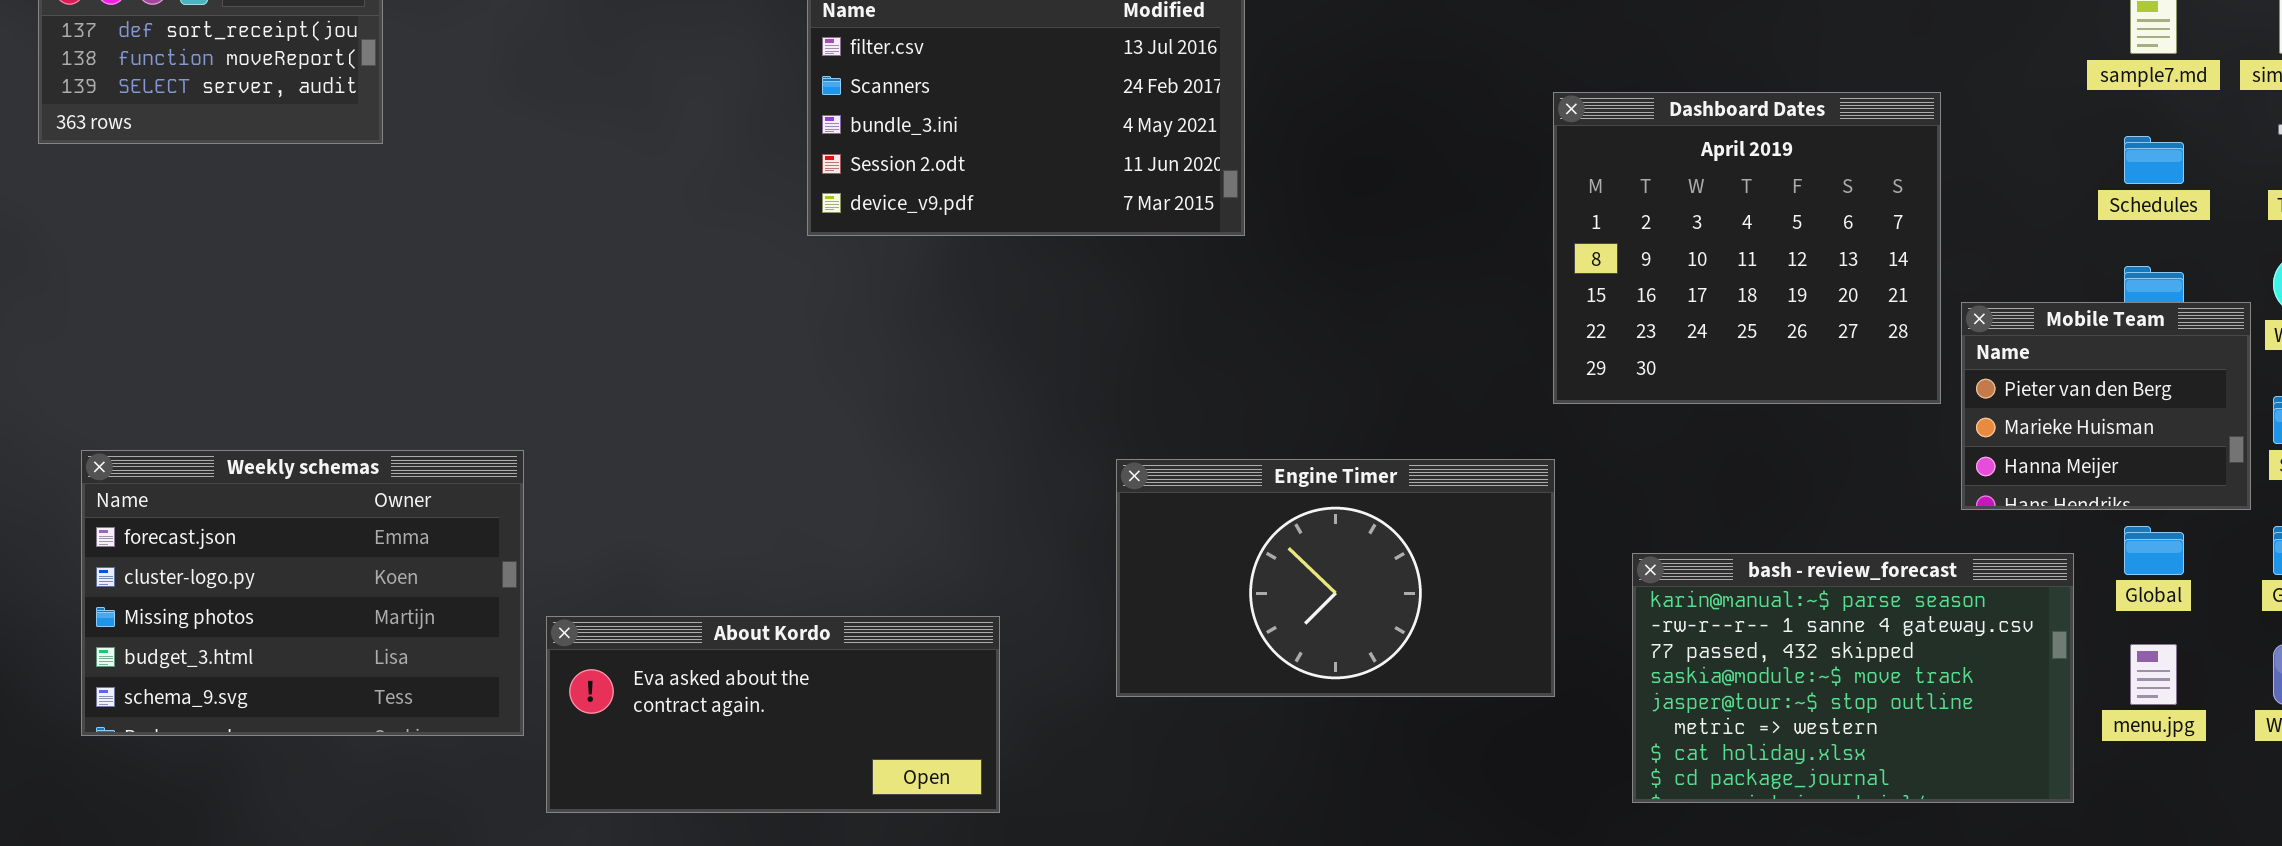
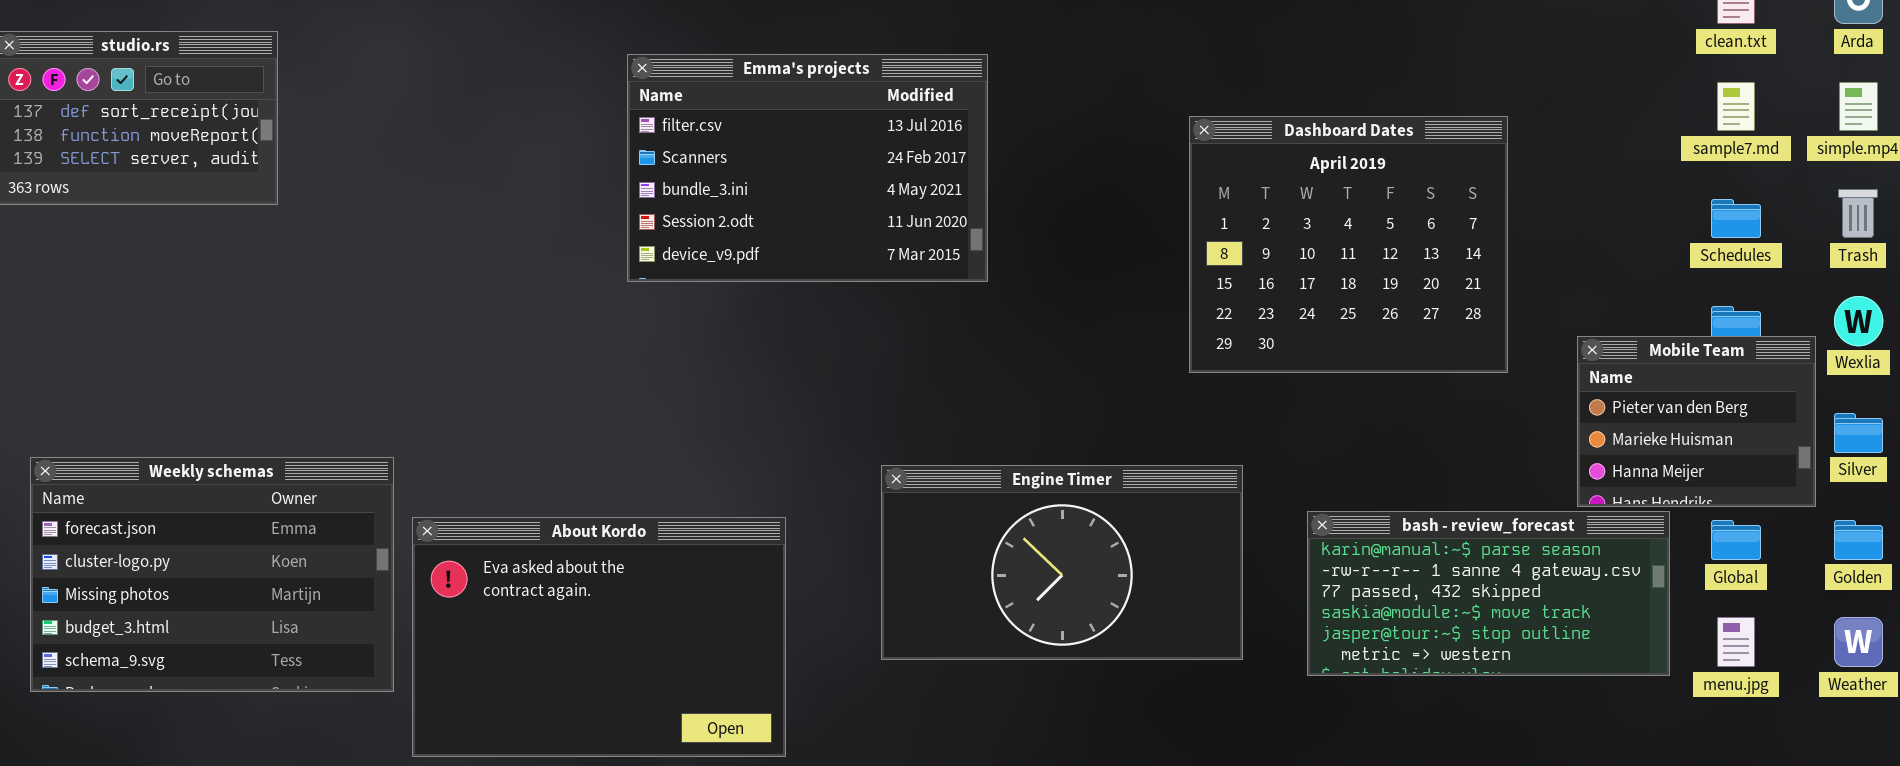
Dashboard Dates: [1553,92,1941,404] -> [1189,116,1508,373], moved
bash - review_forecast: [1632,553,2074,803] -> [1307,511,1670,676], moved, resized
About Kordo: [546,616,1000,813] -> [412,517,786,757], resized

